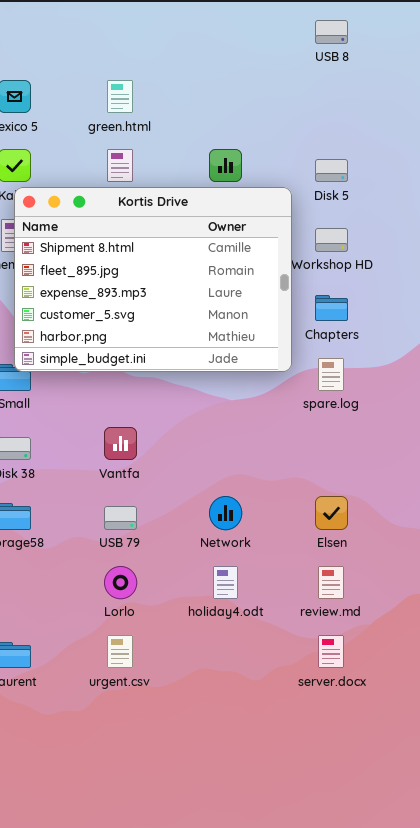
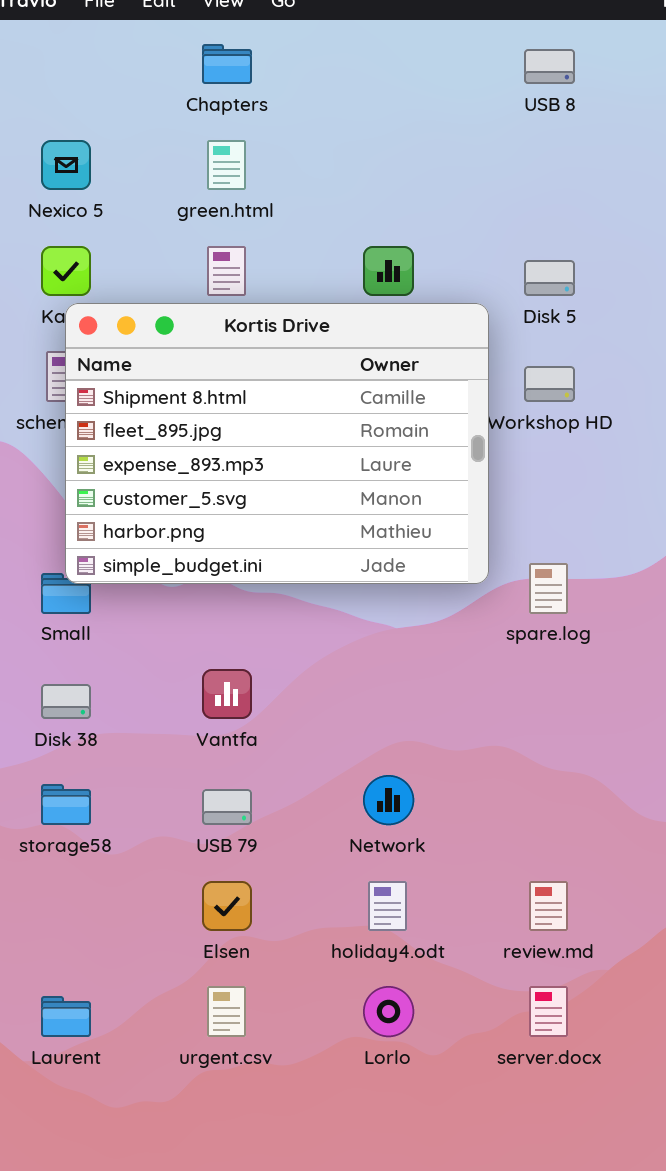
Chapters: [315,295,348,321] -> [202,44,252,84], moved
Elsen: [315,496,348,530] -> [202,881,252,931], moved
Lorlo: [104,566,137,599] -> [363,986,414,1037], moved

